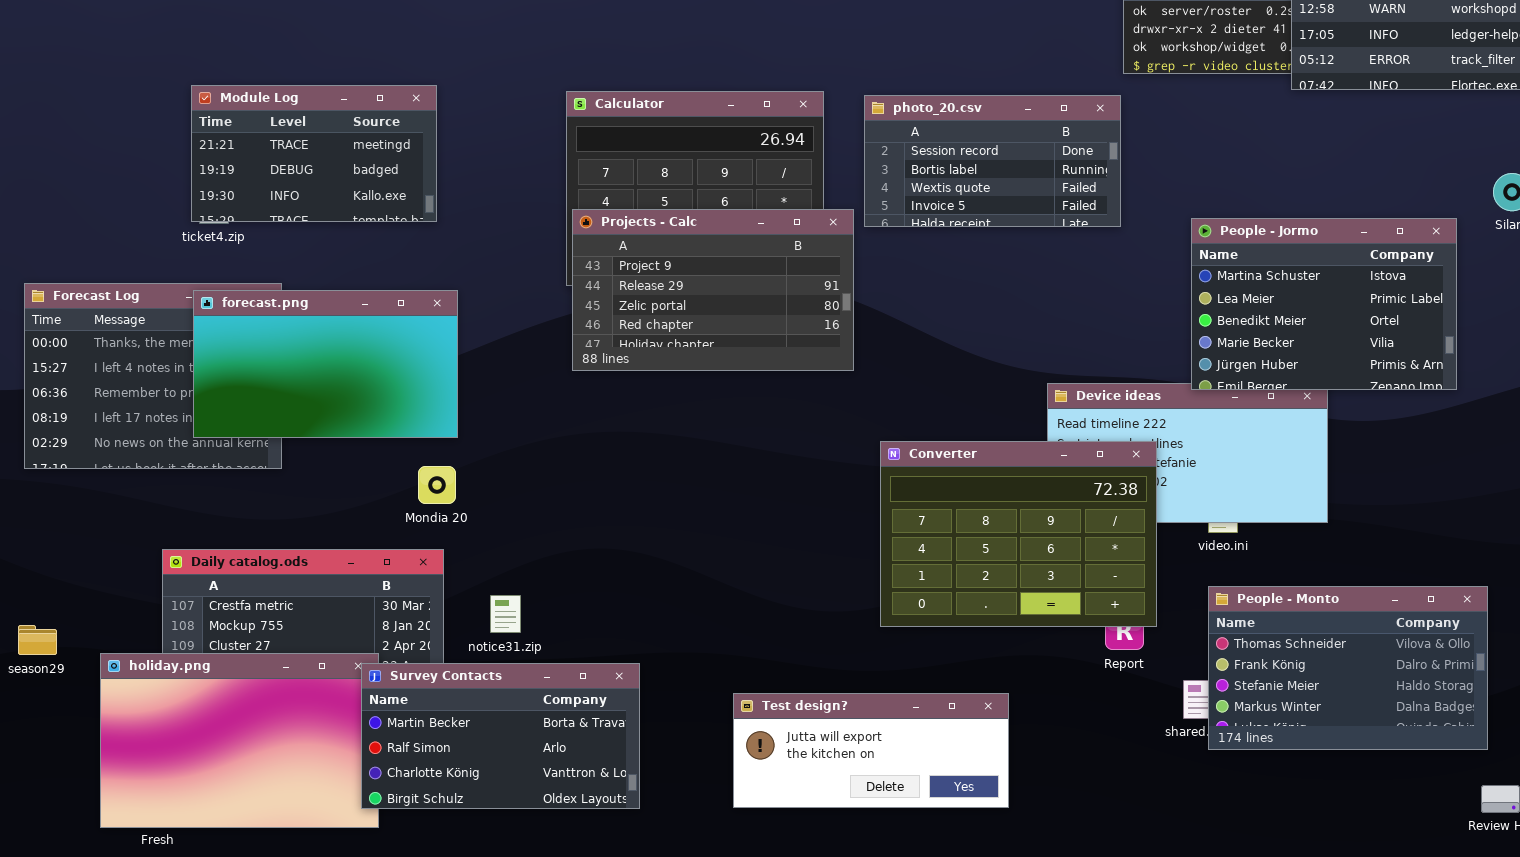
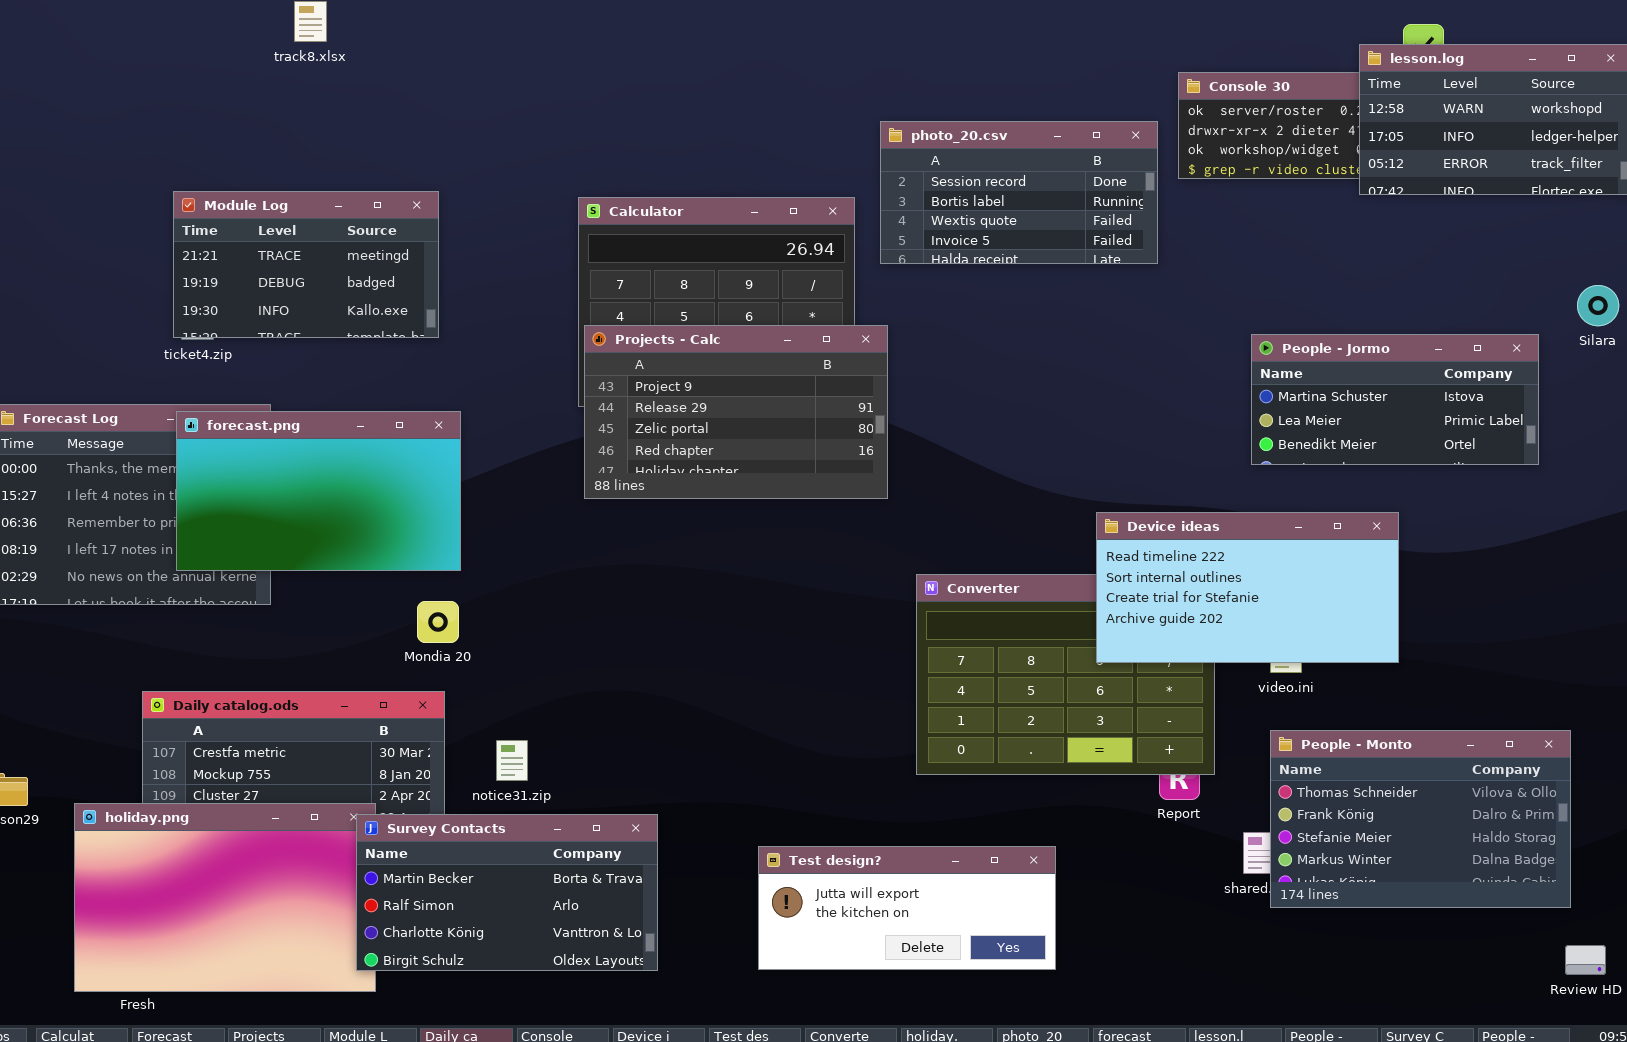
photo_20.csv: [864,95,1121,227] -> [880,121,1158,264], moved
People - Jormo: [1191,218,1457,390] -> [1251,334,1539,465], resized
Device ideas: [1047,383,1328,523] -> [1096,512,1399,663], raised

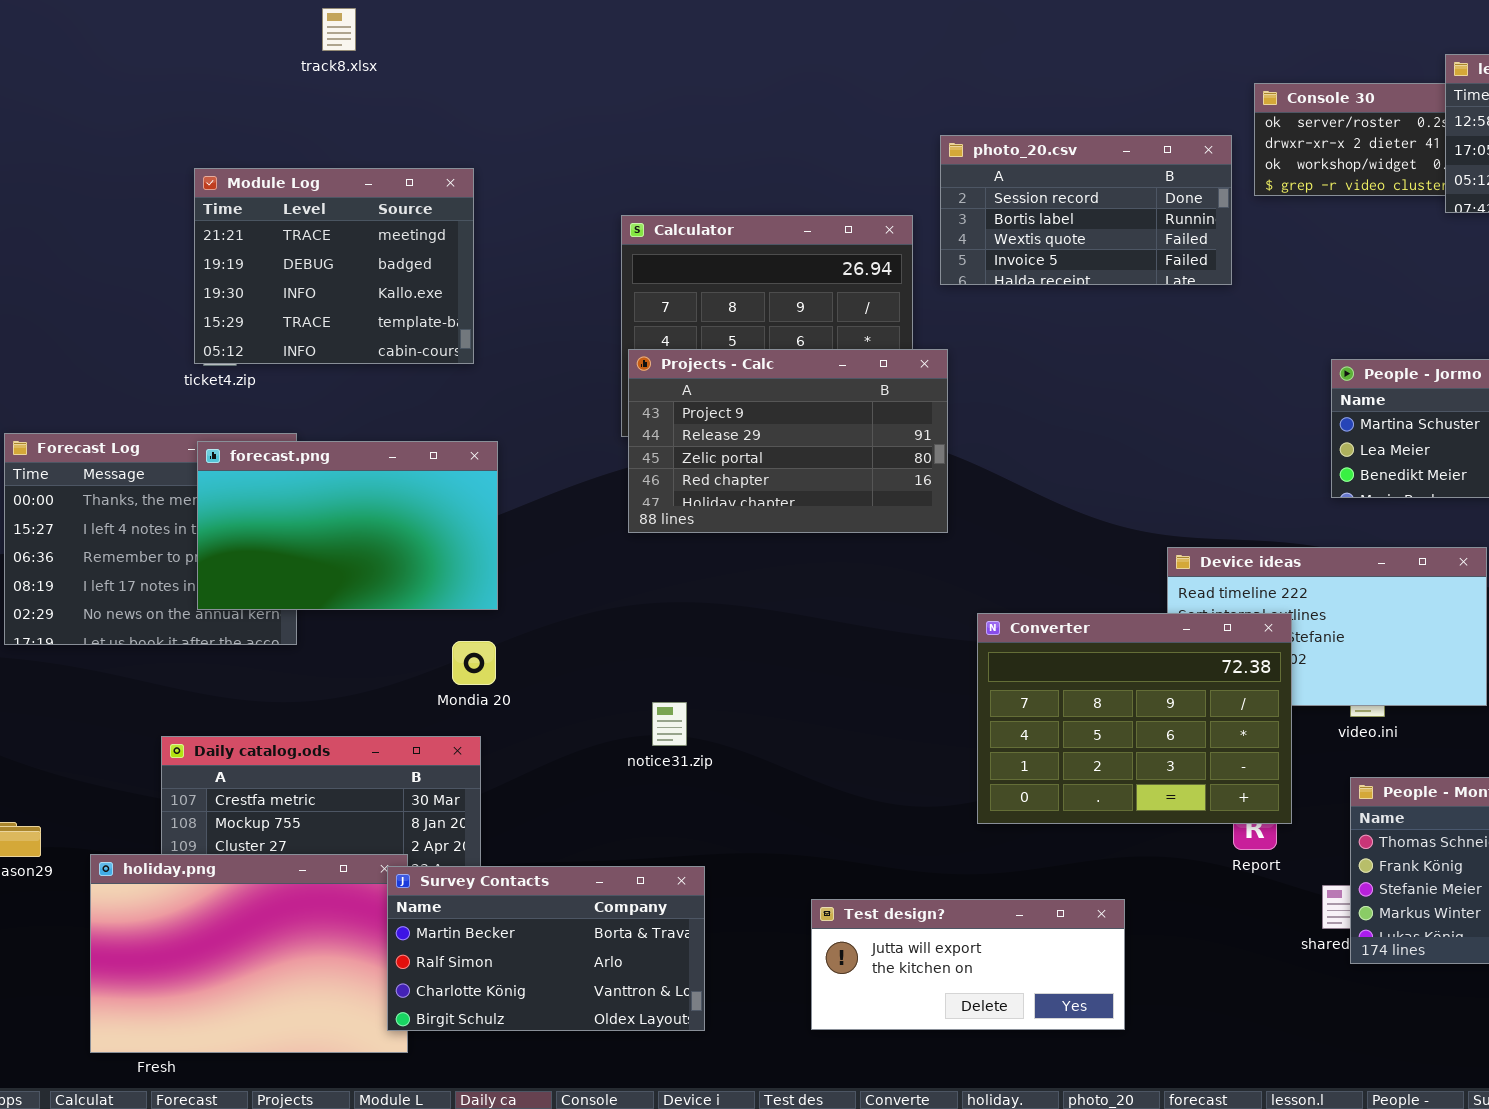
Module Log: [173,191,439,338] -> [194,168,474,364], resized
Converter: [916,574,1215,775] -> [977,613,1292,824], raised
notice31.zip: [496,740,528,781] -> [652,702,687,746], moved

